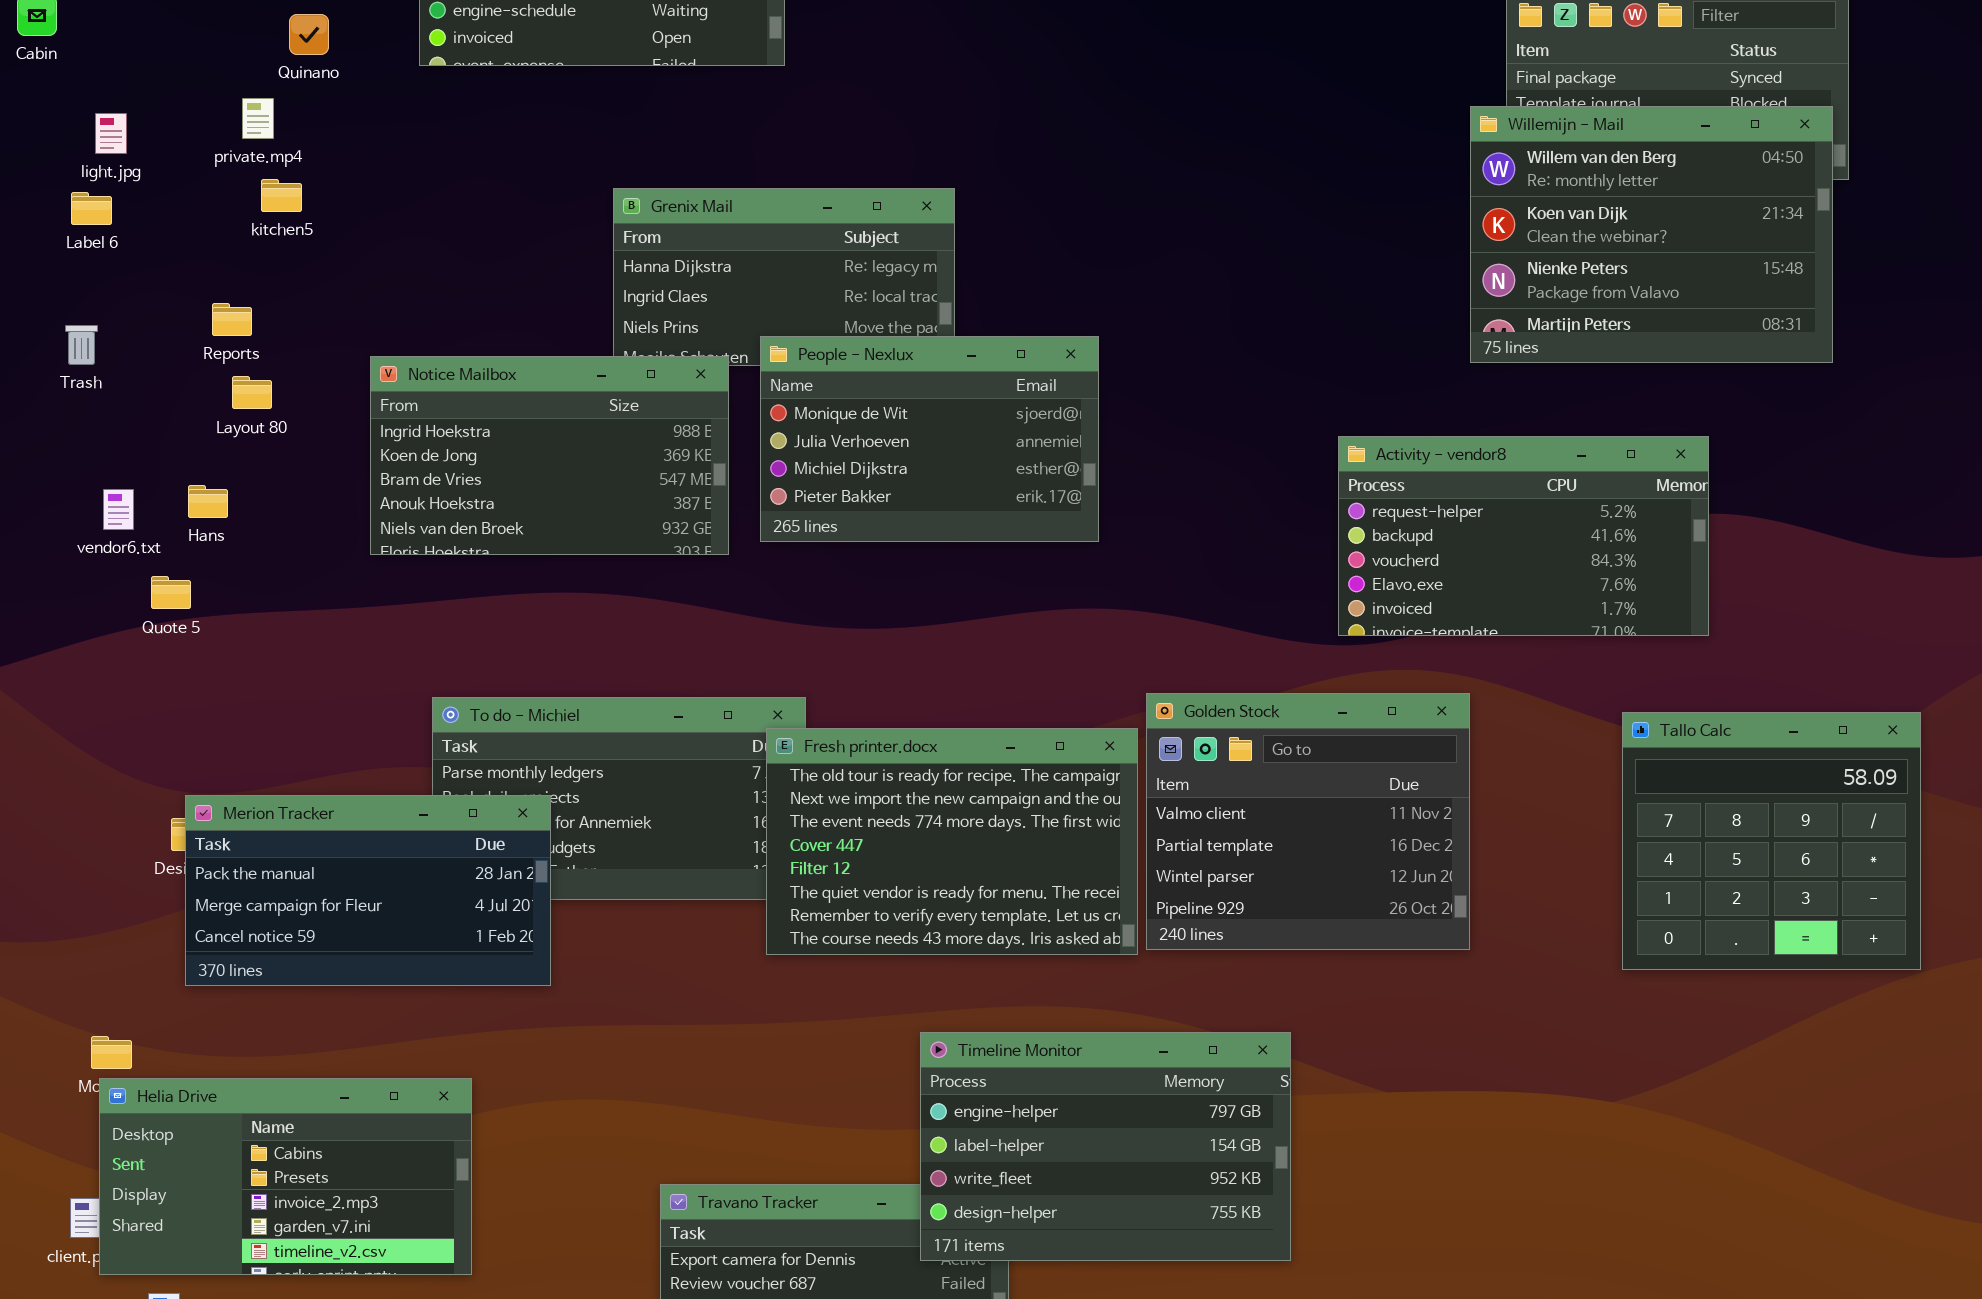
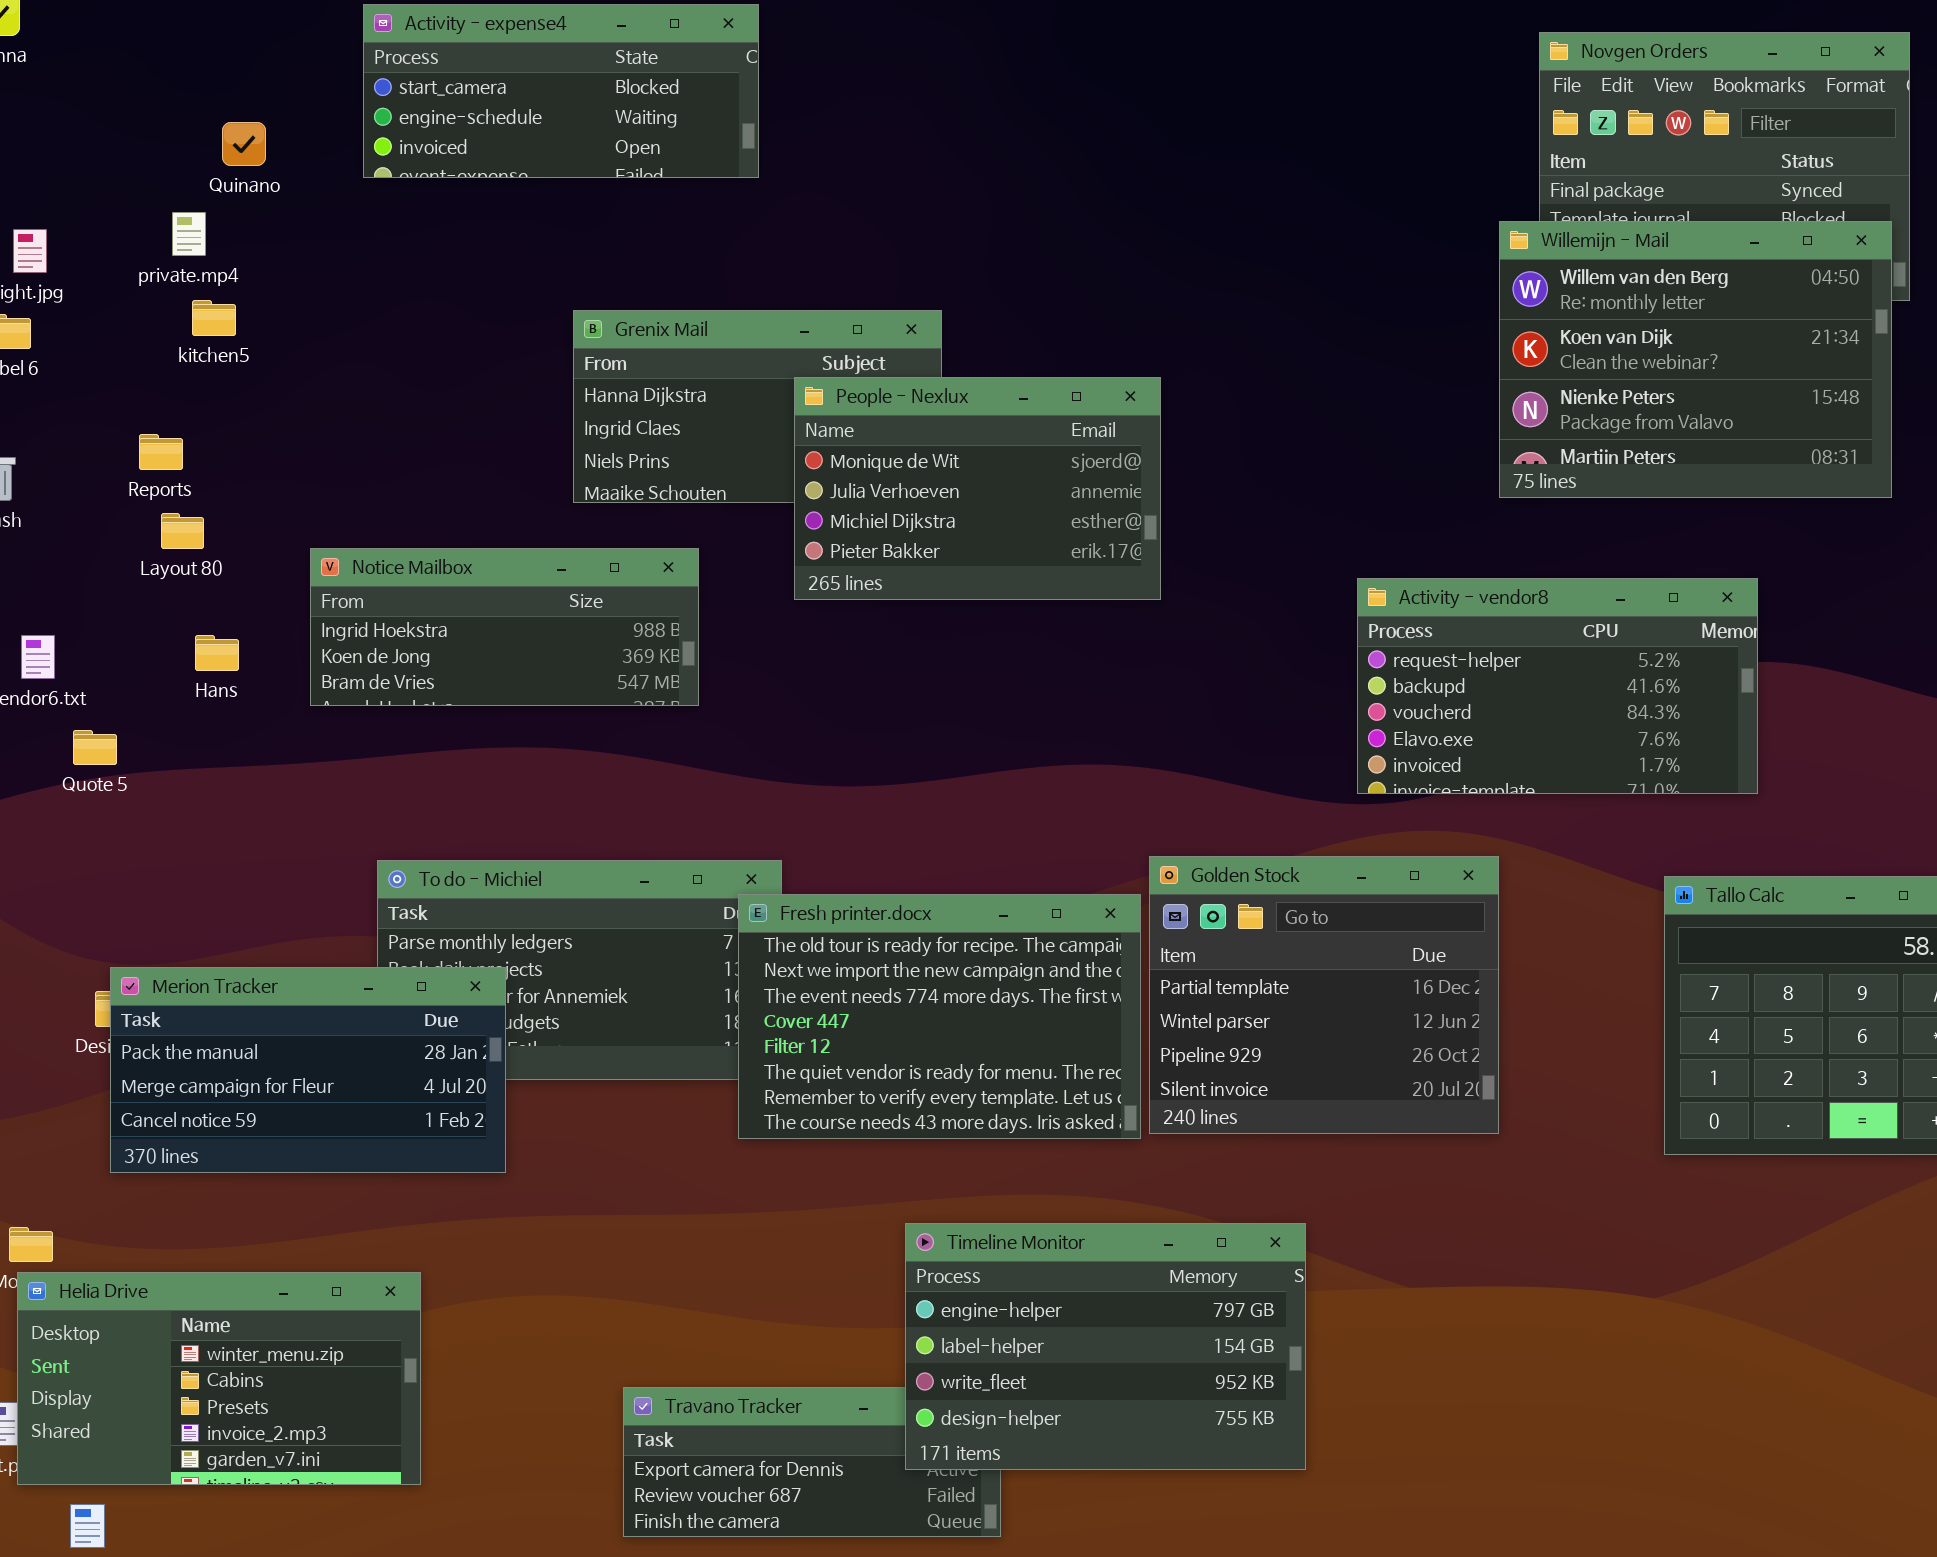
People - Nexlux: [760,336,1099,542] -> [794,377,1161,600], moved
Notice Mailbox: [370,356,729,555] -> [310,548,699,706], resized
Hans: [188,485,228,518] -> [195,635,239,671], moved
Golden Stock: [1146,693,1470,950] -> [1149,856,1499,1134], scrolled down 1 row
Helia Drive: [99,1078,472,1275] -> [17,1272,421,1485], scrolled up 1 row

